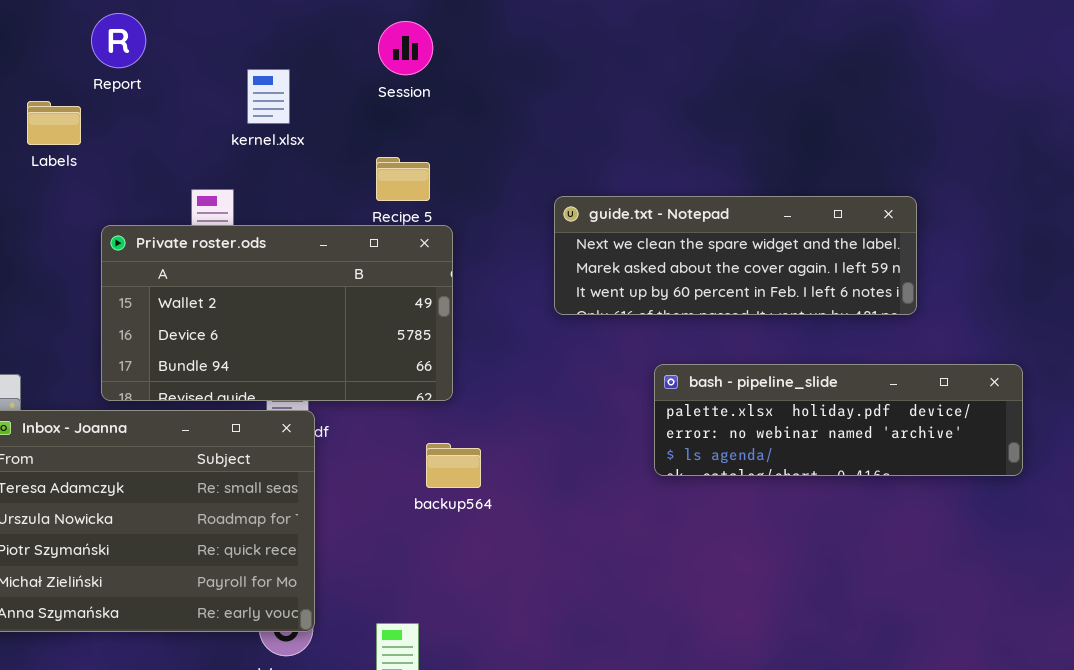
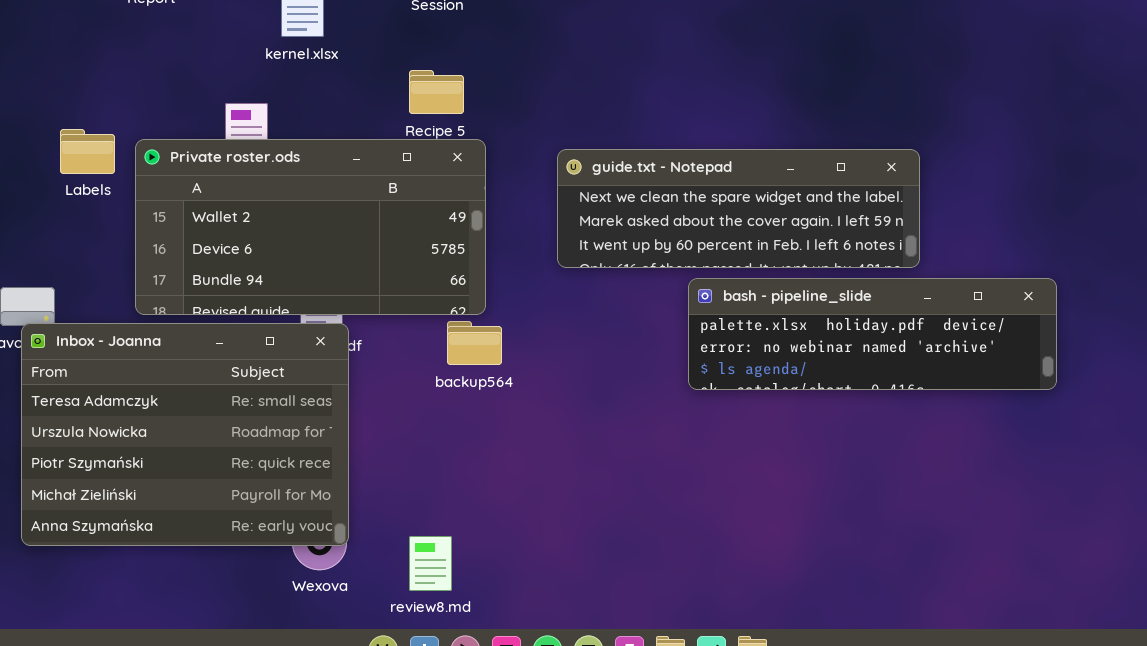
Labels: [27,101,81,145] -> [60,129,115,174], moved
guide.txt - Notepad: [554,196,917,315] -> [557,149,920,268], moved
backup564: [426,443,481,488] -> [447,321,502,365], moved

